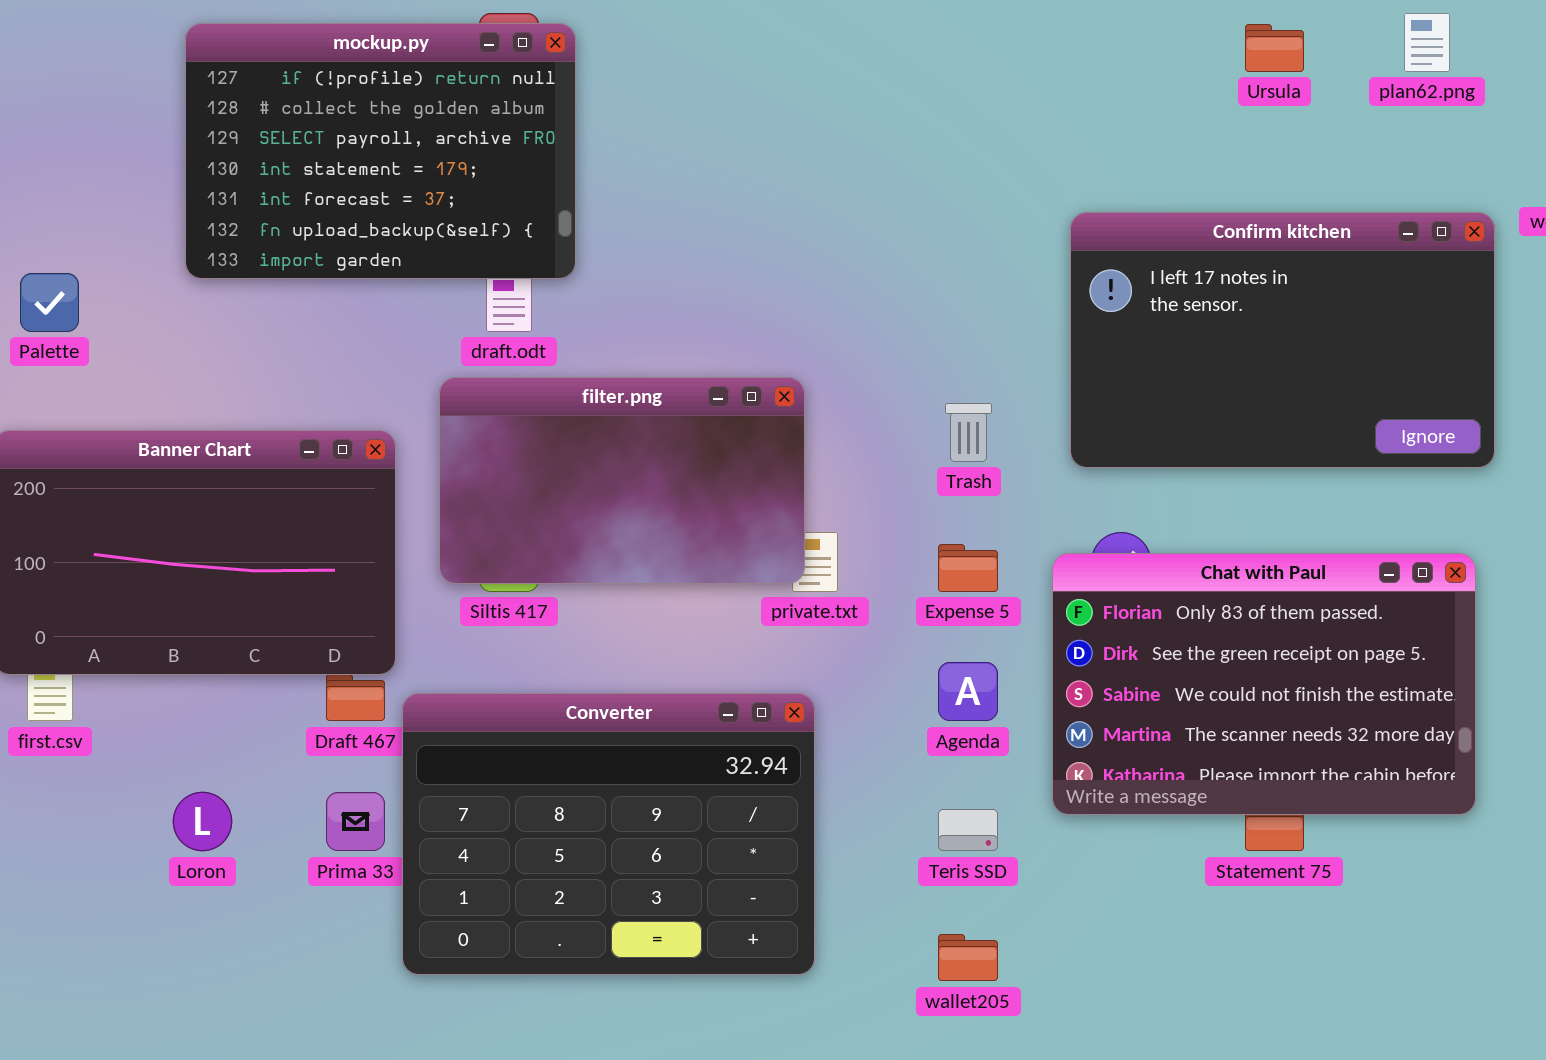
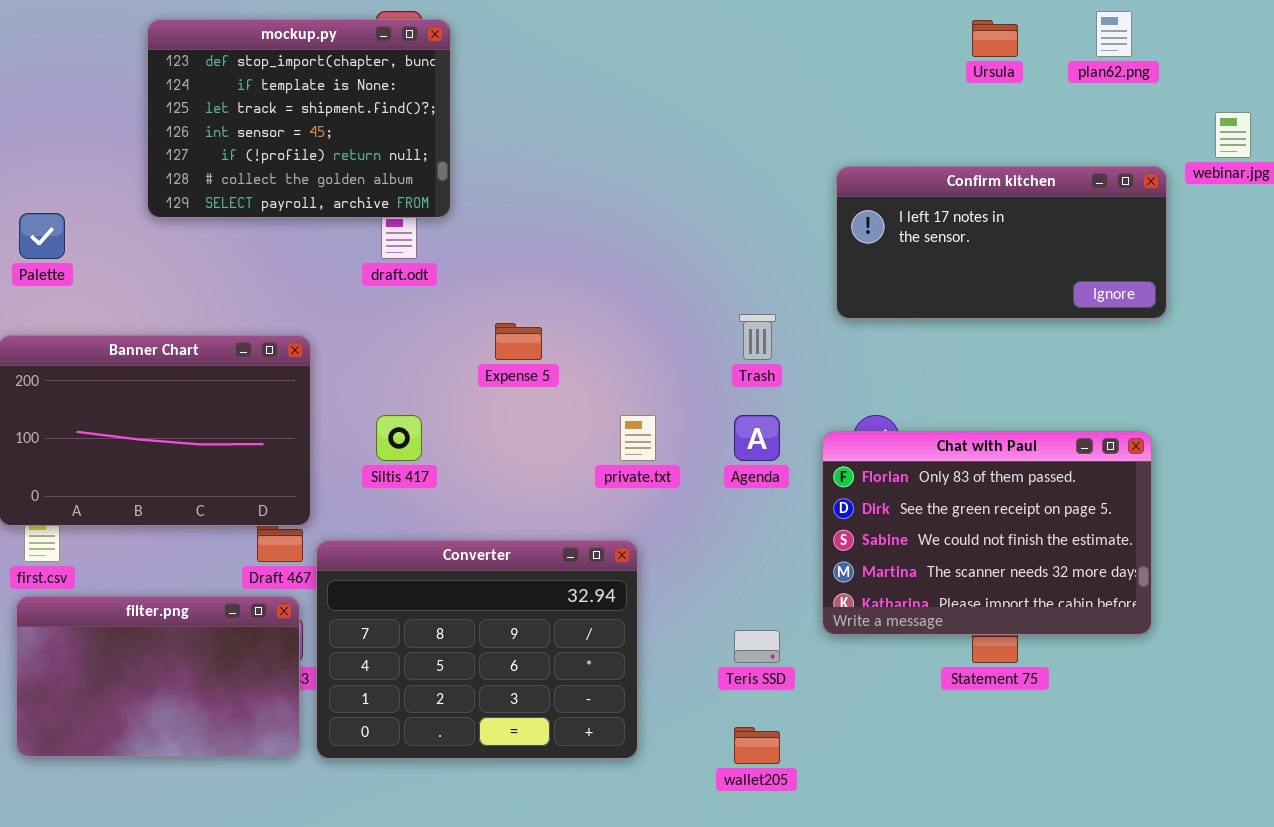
mockup.py: [185,23,576,279] -> [147,19,451,218], scrolled up 4 rows
Confirm kitchen: [1070,212,1495,468] -> [836,166,1167,319], resized
filter.png: [439,377,805,584] -> [16,596,300,757], moved
Expense 5: [938,544,998,592] -> [495,323,542,360], moved
Agenda: [938,662,998,721] -> [734,415,780,461], moved

